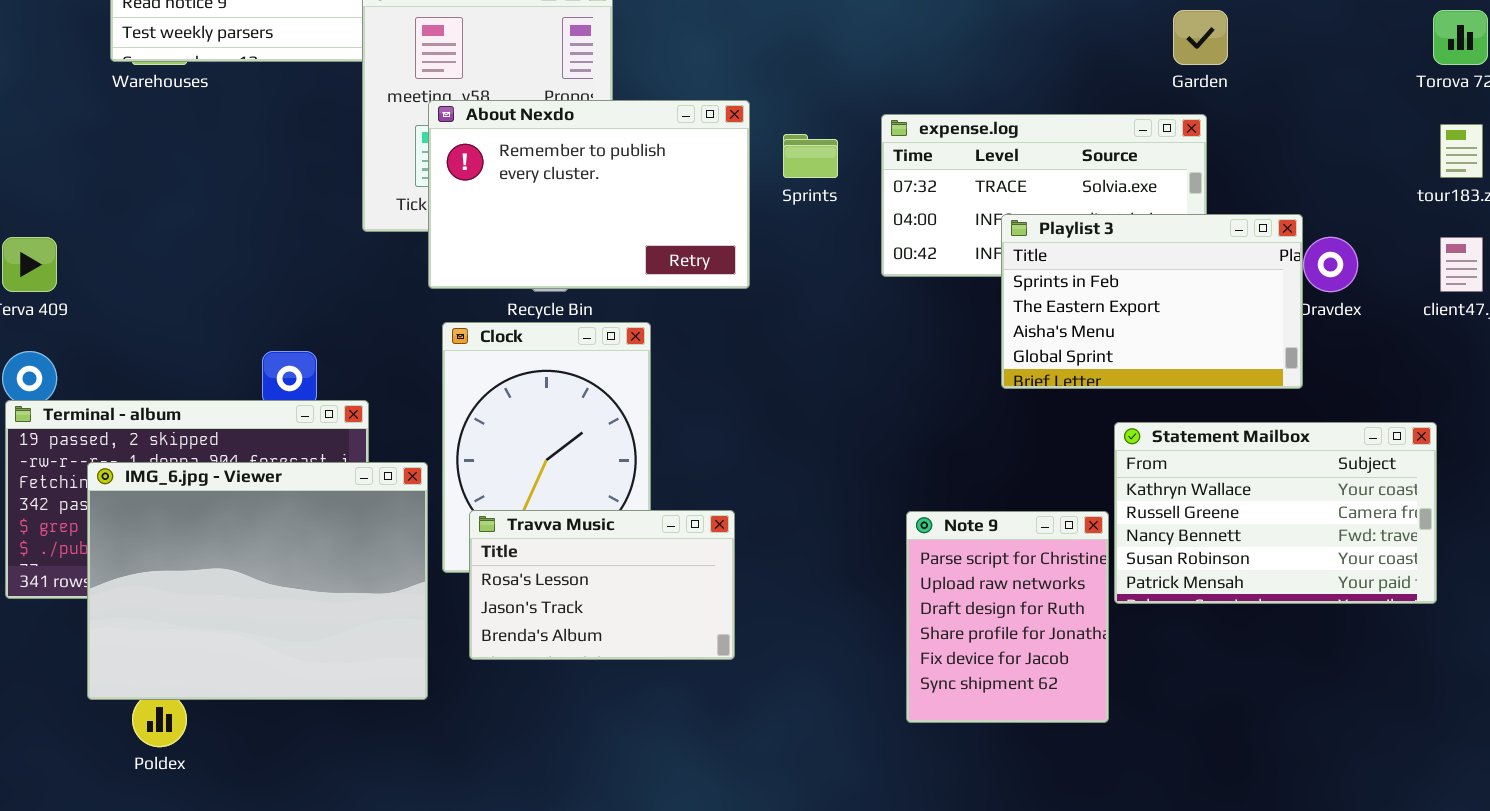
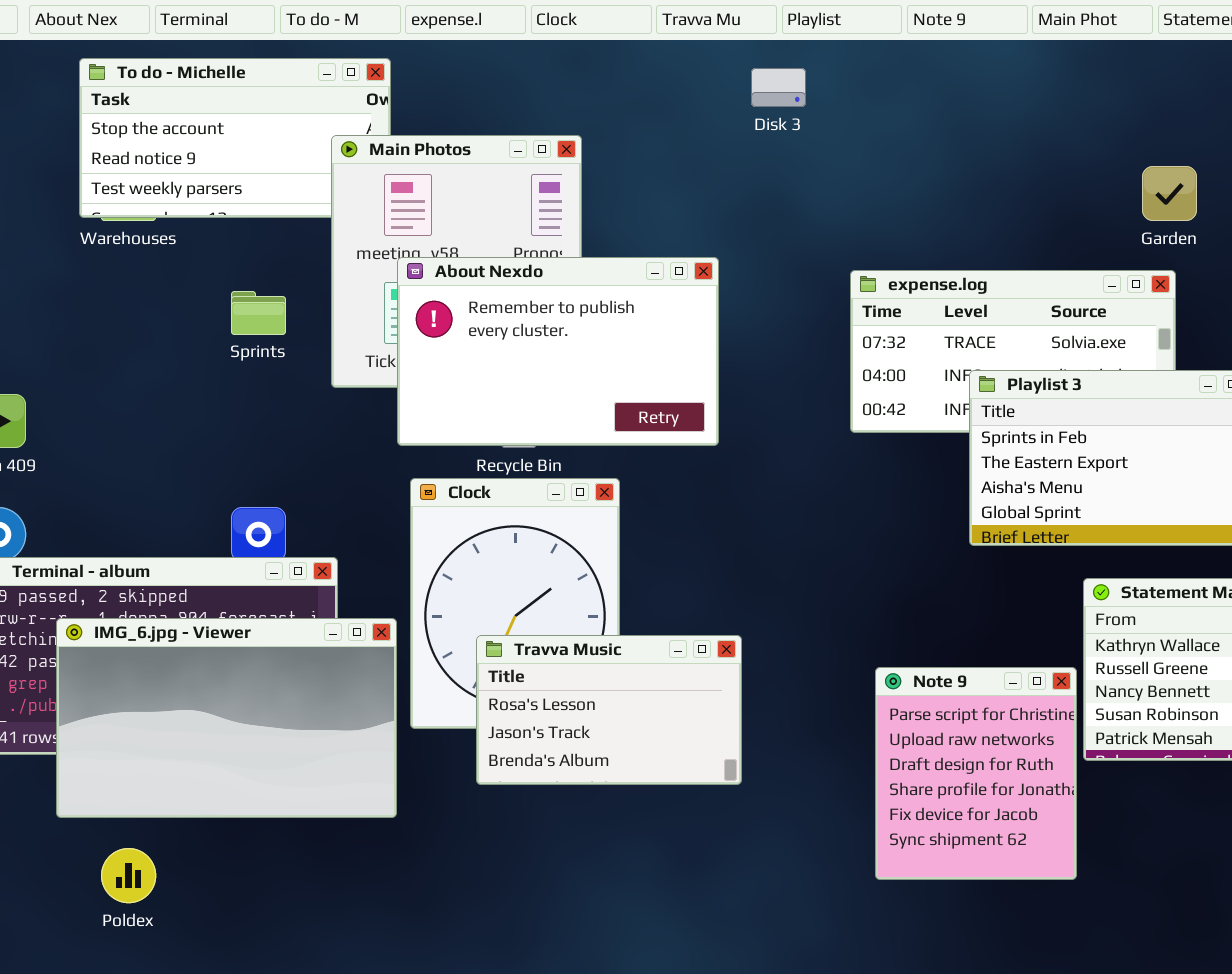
Sprints: [783,134,838,178] -> [231,291,286,335], moved
IMG_6.jpg - Viewer: [87,462,428,700] -> [56,618,397,818], resized
Travva Music: [469,510,735,660] -> [476,635,742,785], moved

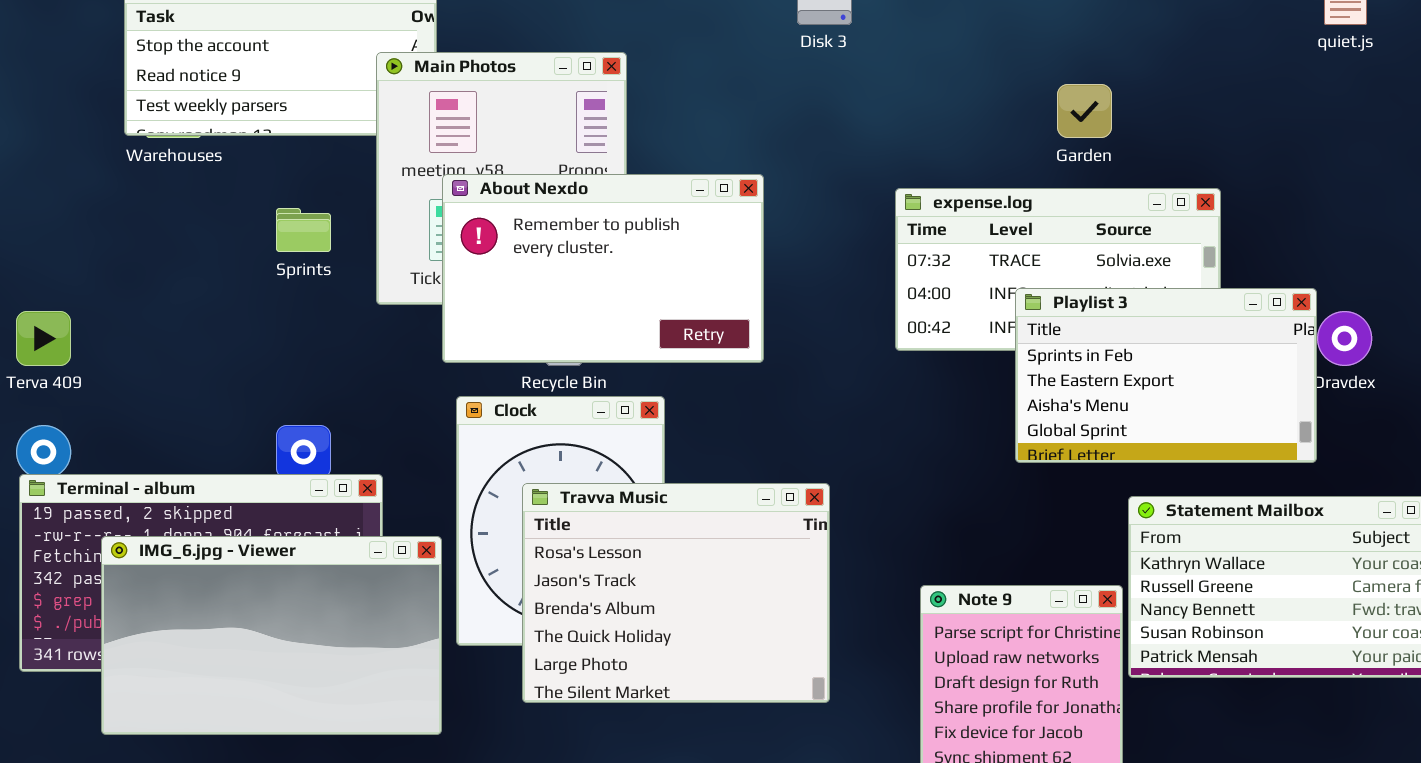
Garden: [1142,166,1197,221] -> [1057,84,1112,138], moved
Travva Music: [476,635,742,785] -> [522,483,830,703], resized

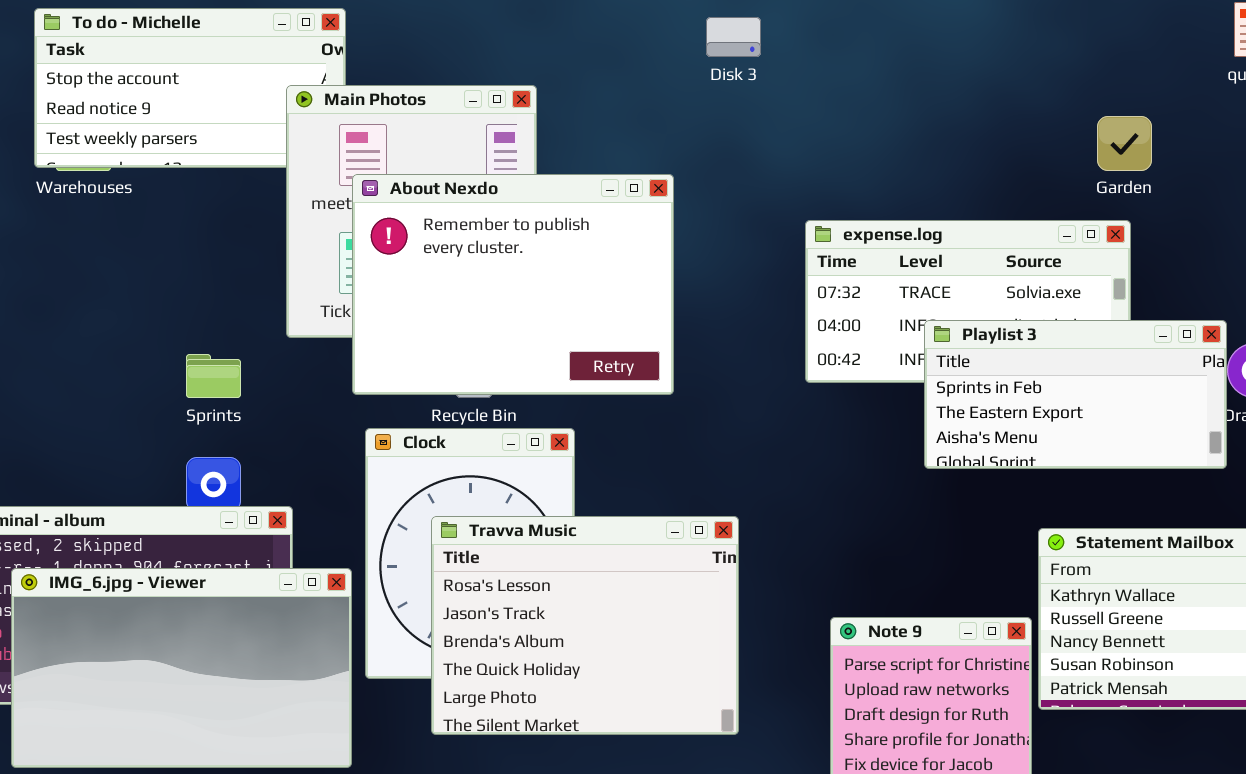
Garden: [1057,84,1112,138] -> [1097,116,1152,171], moved
About Nexdo: [442,174,764,363] -> [352,174,674,395], resized
Sprints: [276,208,331,252] -> [186,354,241,398], moved
Playlist 3: [1015,288,1317,463] -> [924,320,1227,469], resized

